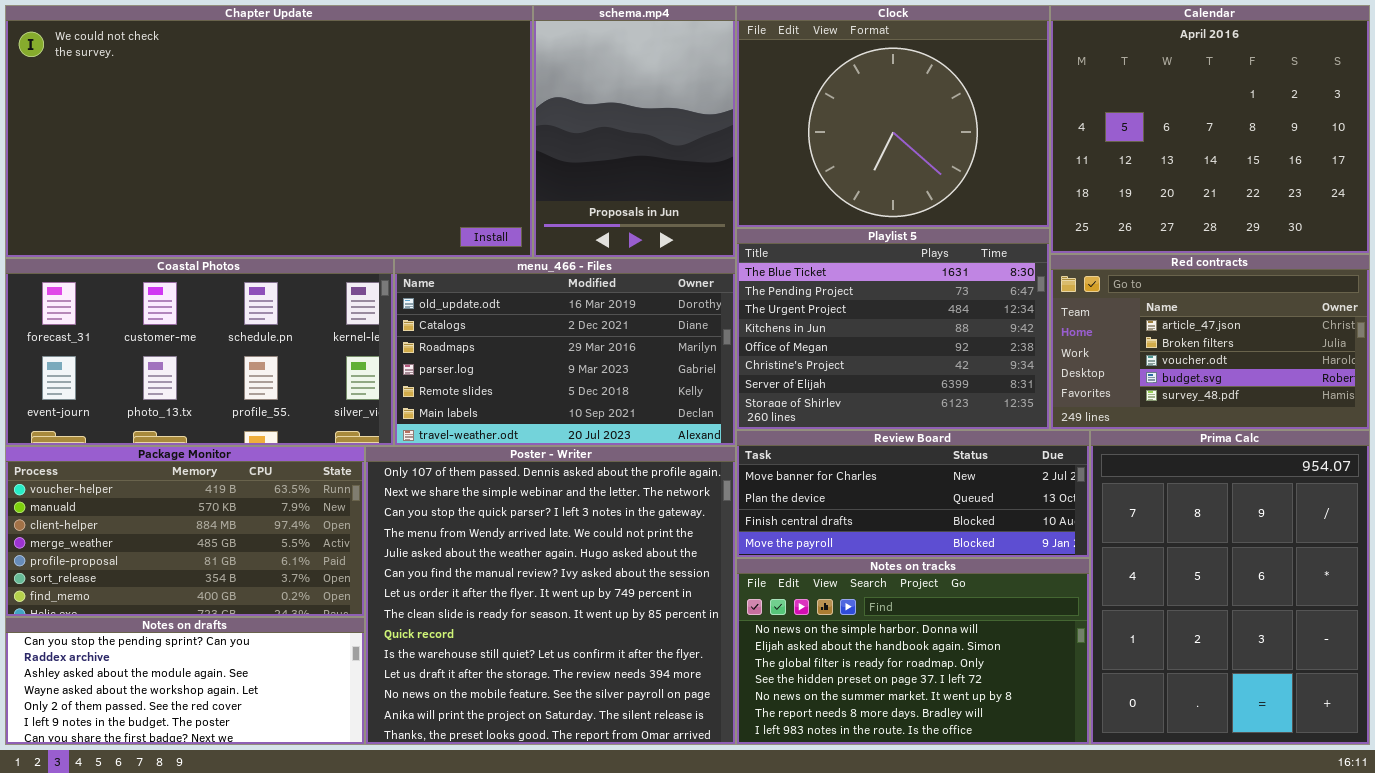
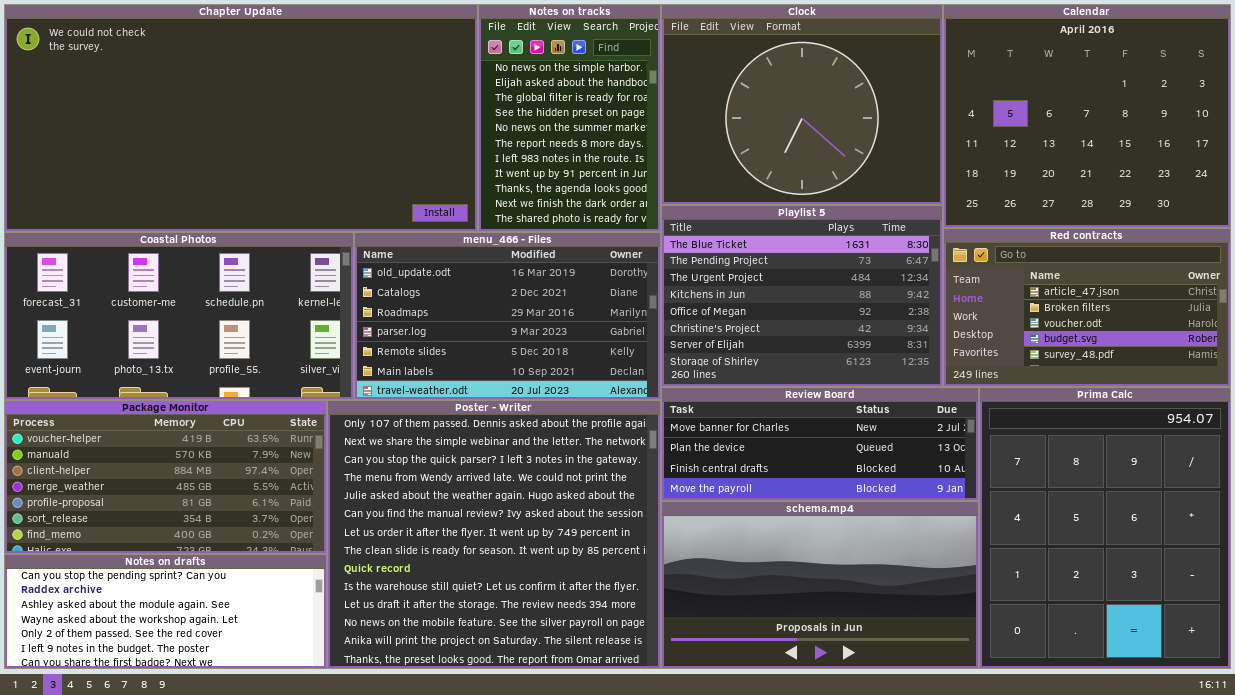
schema.mp4: [533,5,736,258] -> [661,501,979,669], moved, resized
Notes on tracks: [736,558,1090,745] -> [478,4,661,232], moved, resized

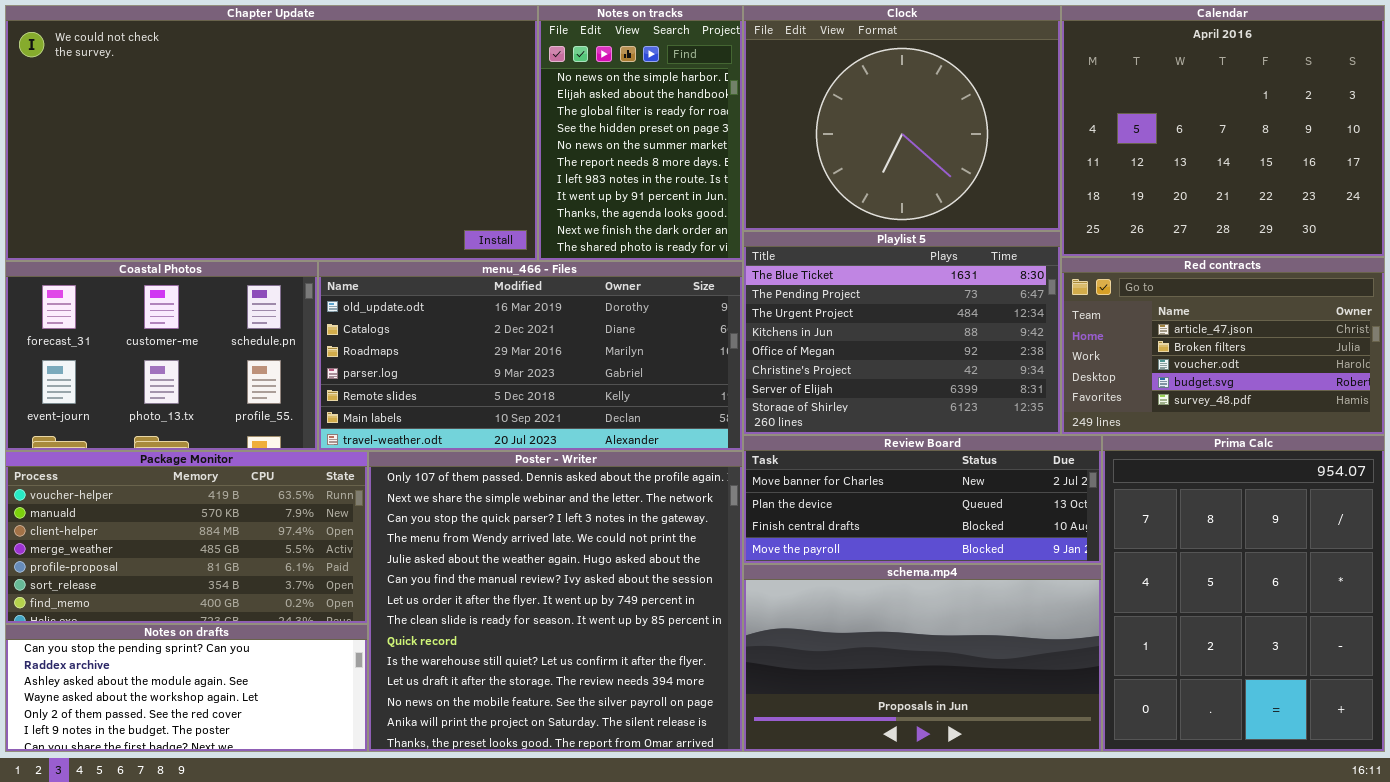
Coastal Photos: [4,232,354,400] -> [5,261,318,451], resized
menu_466 - Files: [354,232,661,400] -> [318,261,743,451], resized

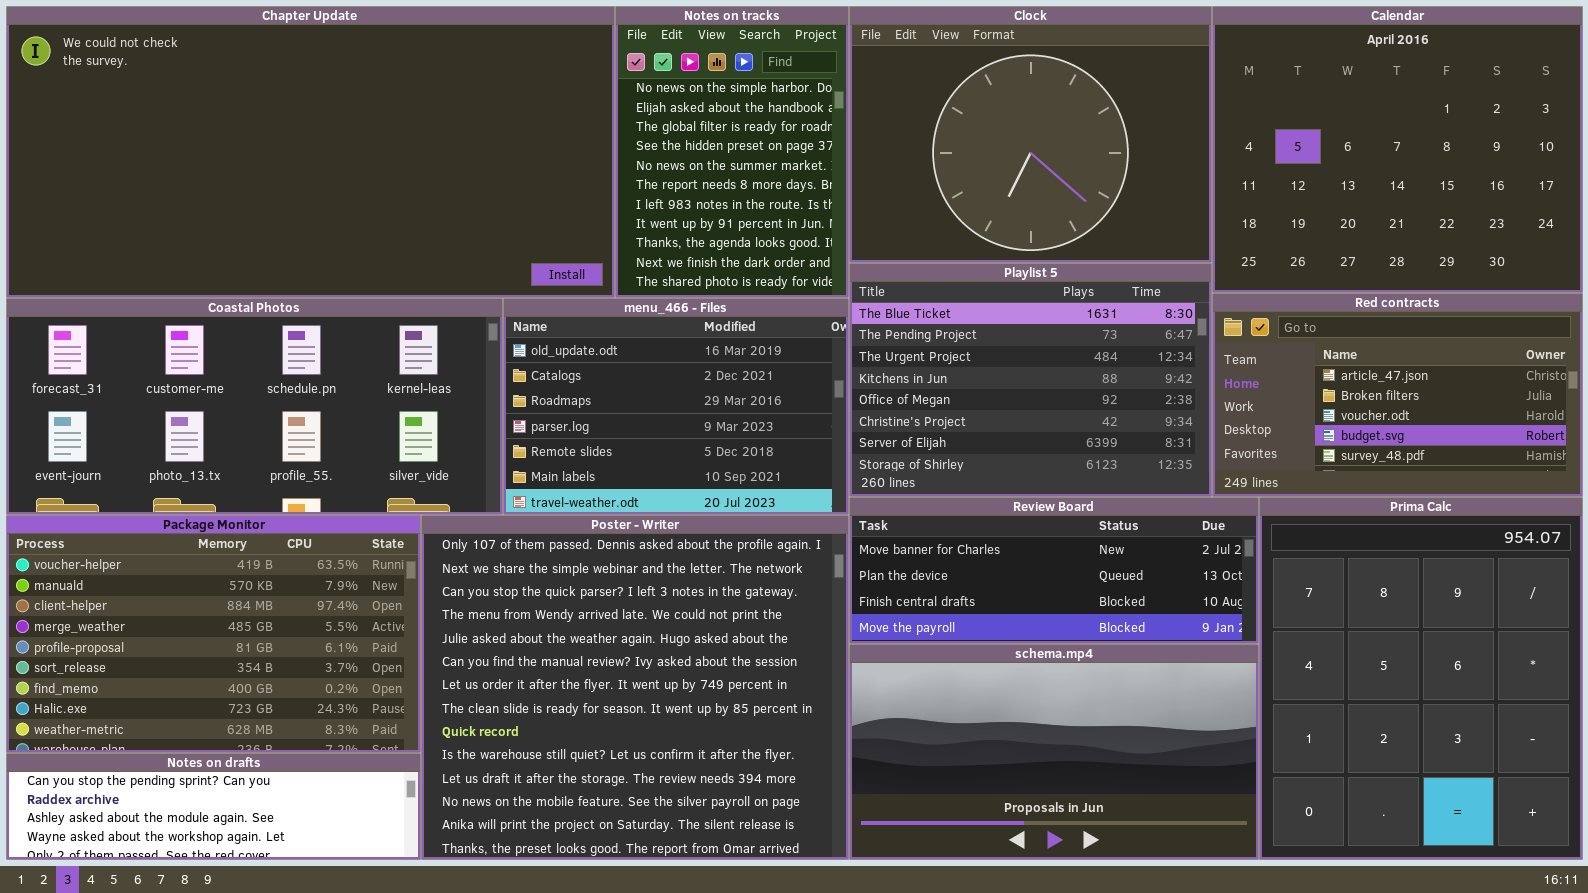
Coastal Photos: [5,261,318,451] -> [6,298,503,515], resized
menu_466 - Files: [318,261,743,451] -> [503,298,849,515], resized
Package Monitor: [5,451,368,624] -> [6,515,421,753], resized
Notes on drafts: [5,624,368,752] -> [6,753,421,860], resized

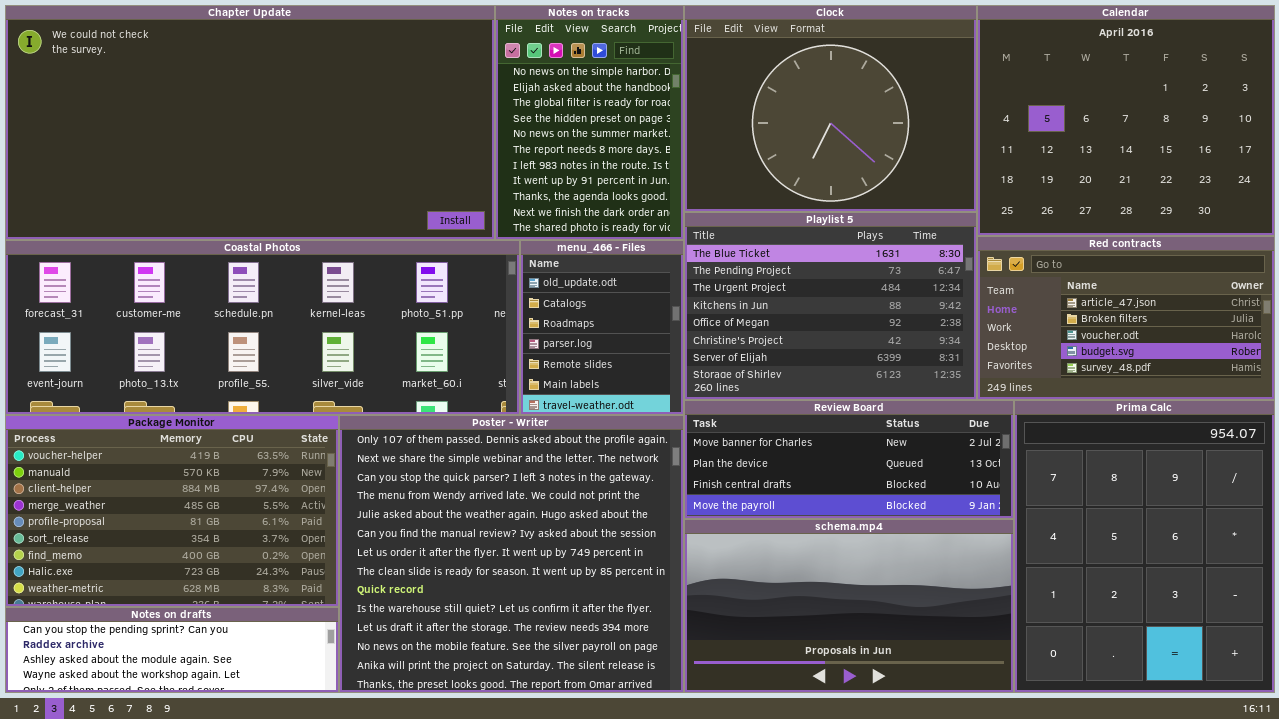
Coastal Photos: [6,298,503,515] -> [5,240,520,415], resized
menu_466 - Files: [503,298,849,515] -> [520,240,684,415], resized

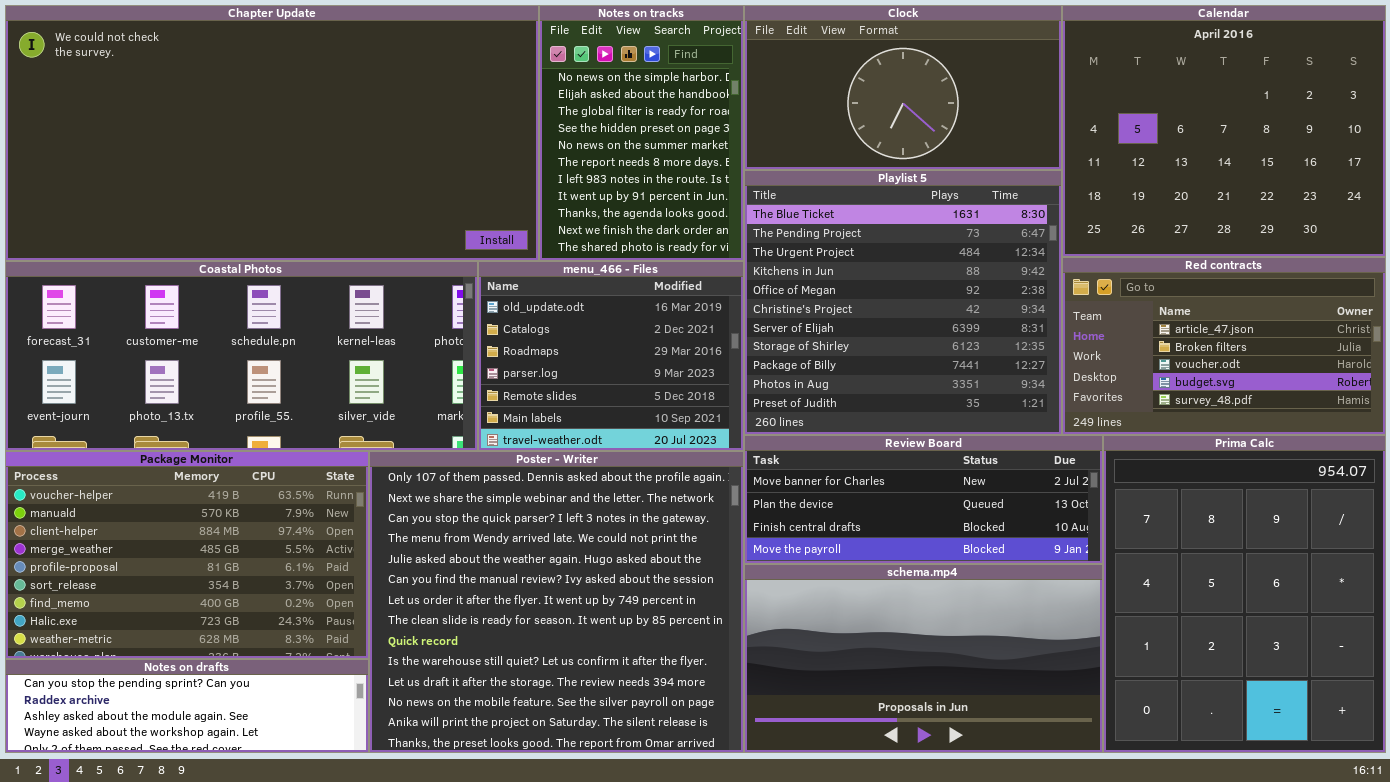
Clock: [684,5,977,212] -> [744,5,1062,170], resized
Playlist 5: [684,212,977,400] -> [744,170,1062,435], resized
Coastal Photos: [5,240,520,415] -> [5,261,478,451], resized
menu_466 - Files: [520,240,684,415] -> [478,261,744,451], resized

